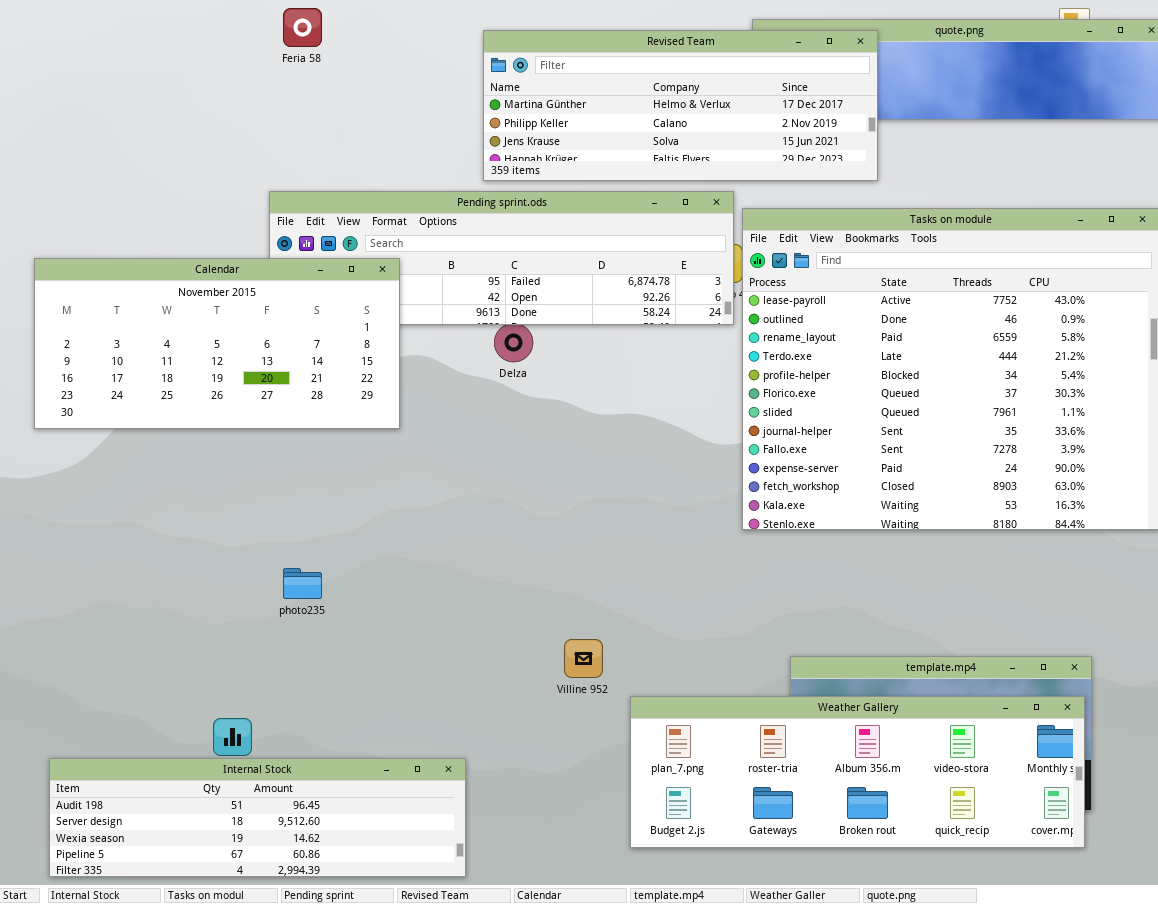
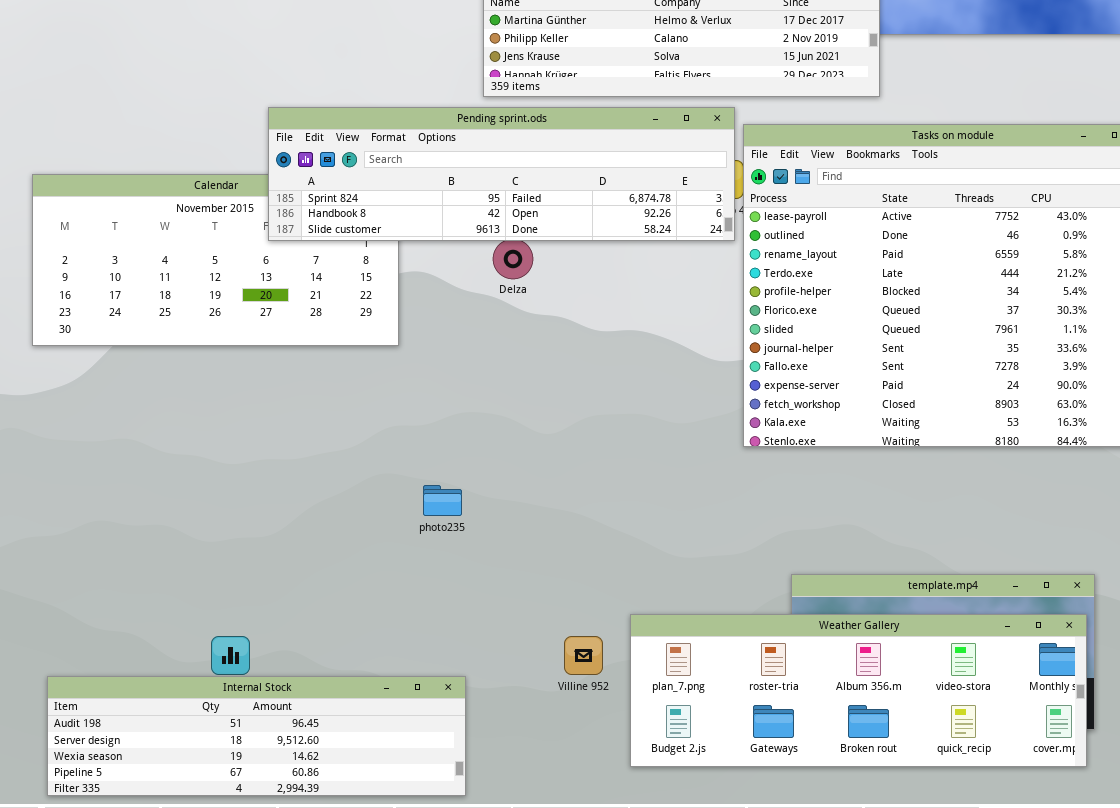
Pending sprint.ods: [269,191,734,325] -> [268,107,735,241], raised
photo235: [283,568,322,599] -> [423,485,462,516], moved
Villine 952: [564,639,603,678] -> [564,636,603,675], moved

